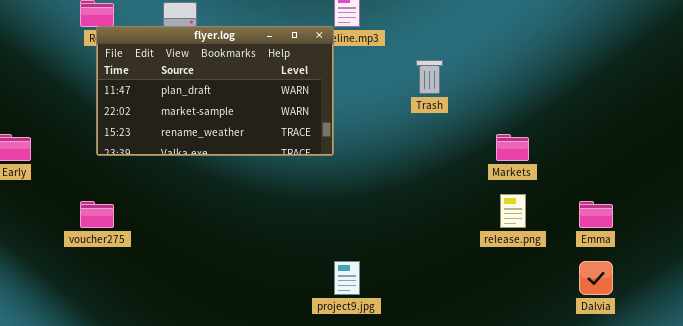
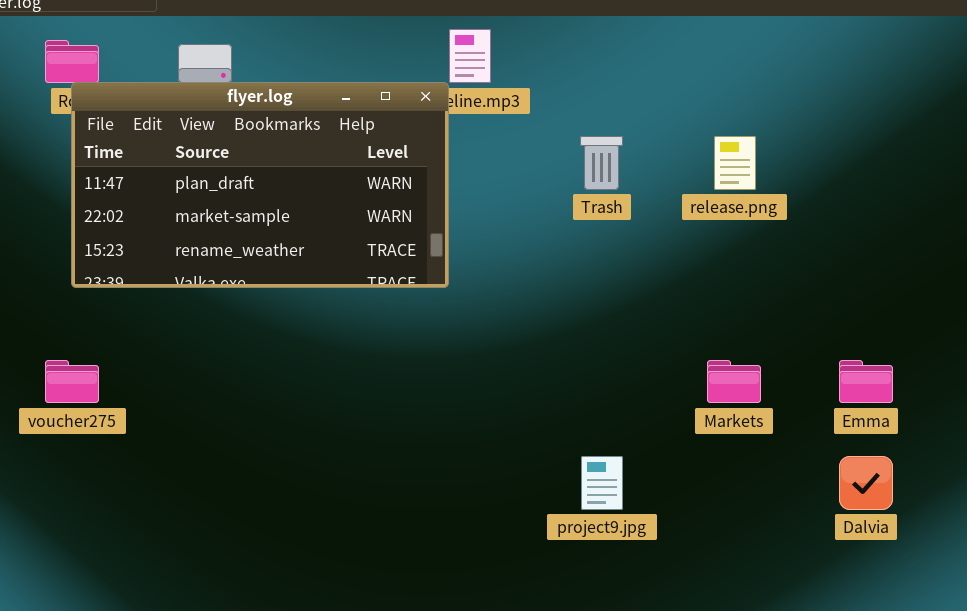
Markets: [496,134,529,161] -> [707,360,761,403], moved
release.png: [500,194,526,228] -> [714,136,756,190], moved
project9.jpg: [334,261,360,295] -> [581,456,623,510], moved

